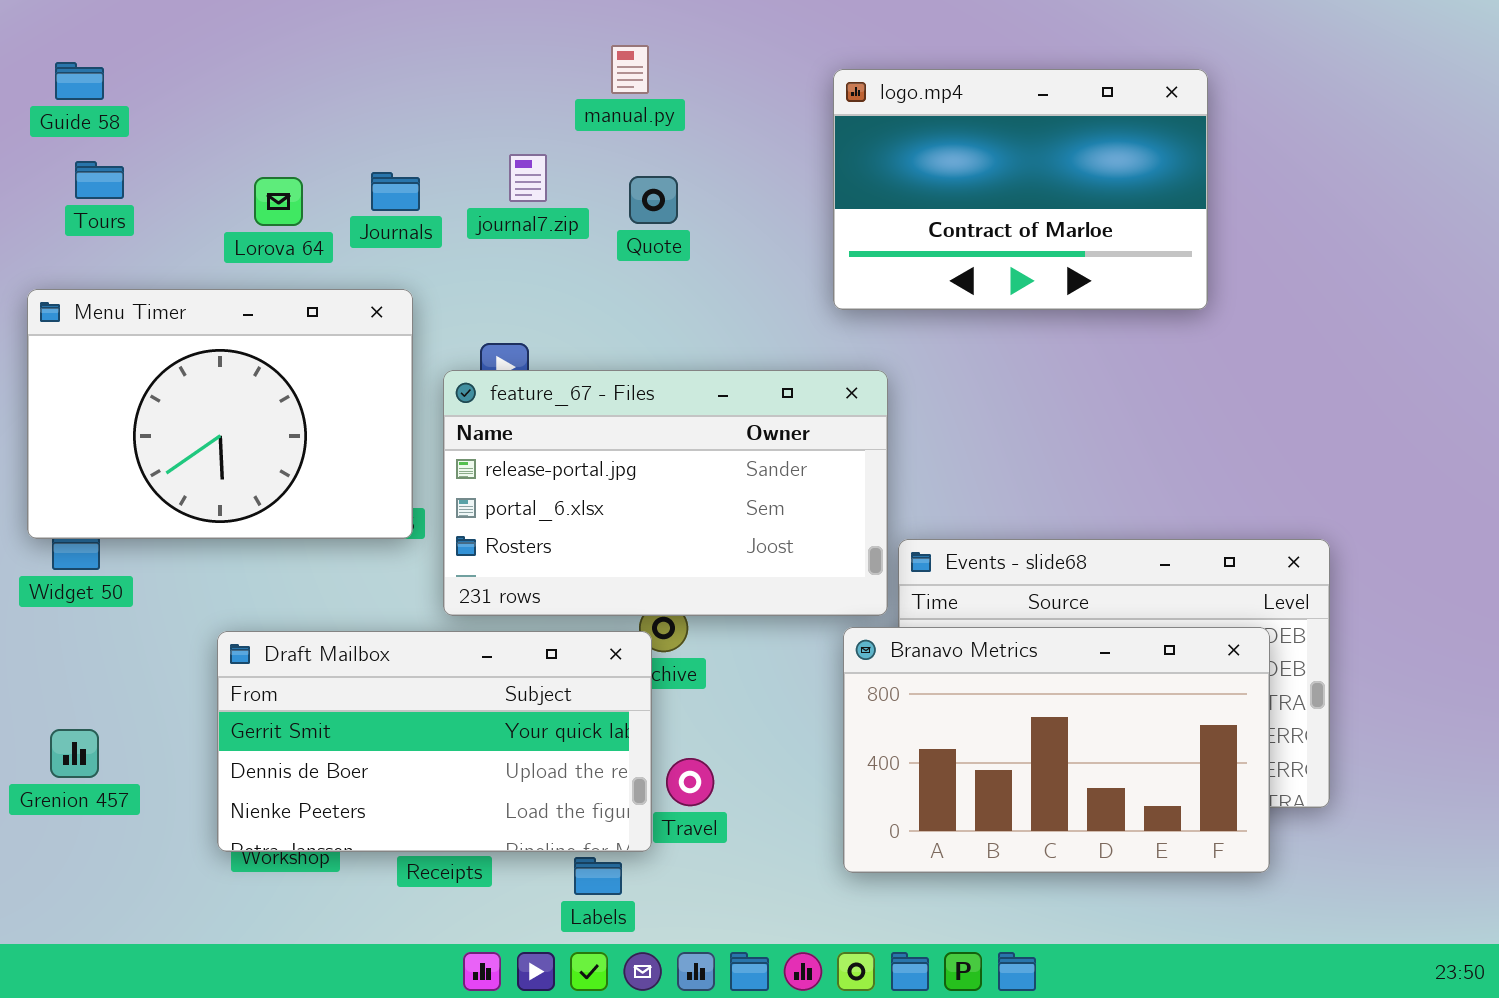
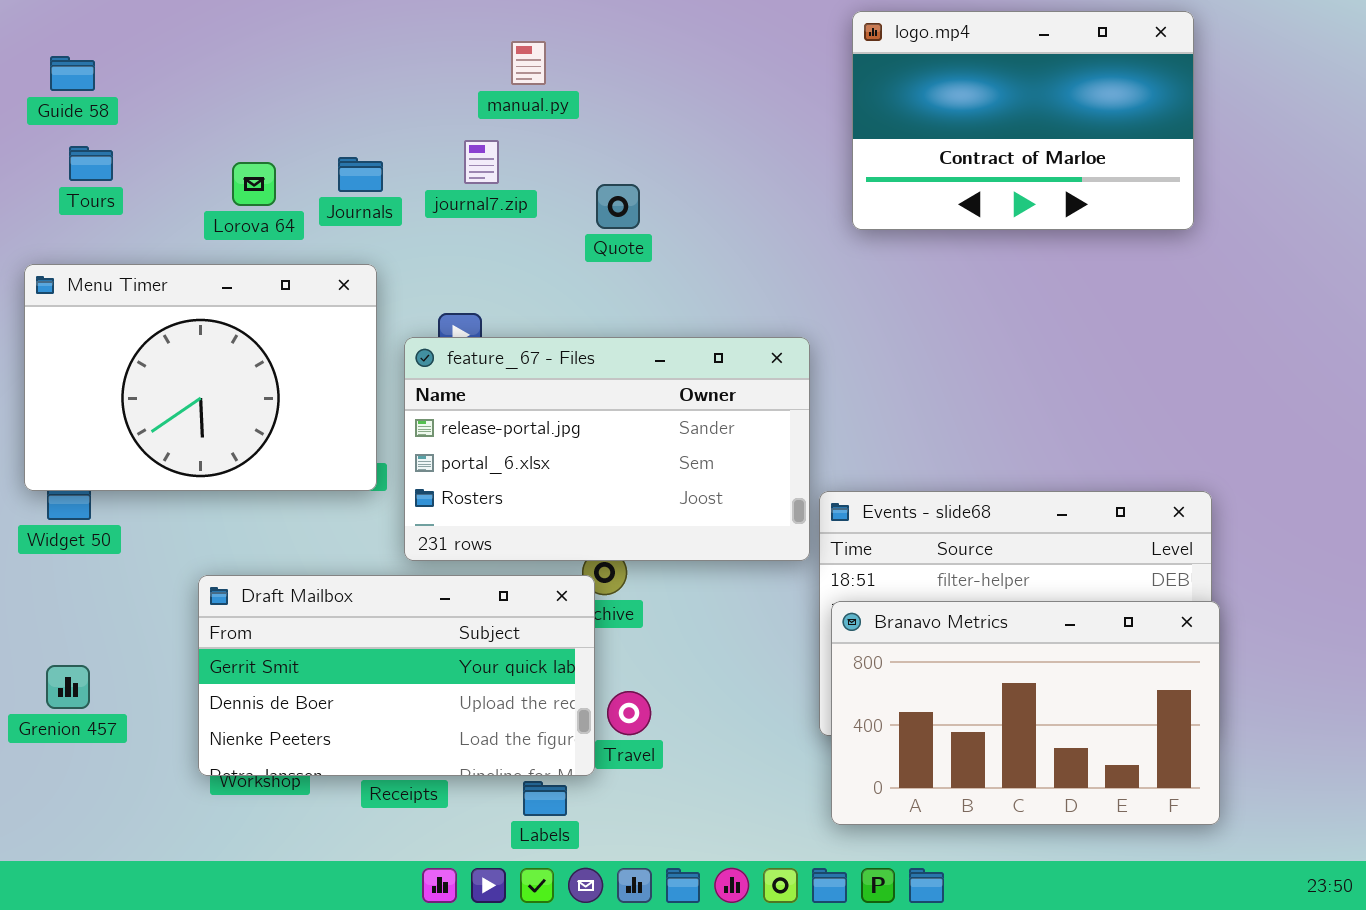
manual.py: [611,45,649,94] -> [511,41,546,85], moved
logo.mp4: [833,69,1208,310] -> [852,11,1194,230], moved
Quote: [629,176,678,224] -> [596,184,640,229], moved
Branavo Metrics: [843,627,1270,873] -> [831,601,1220,825], moved

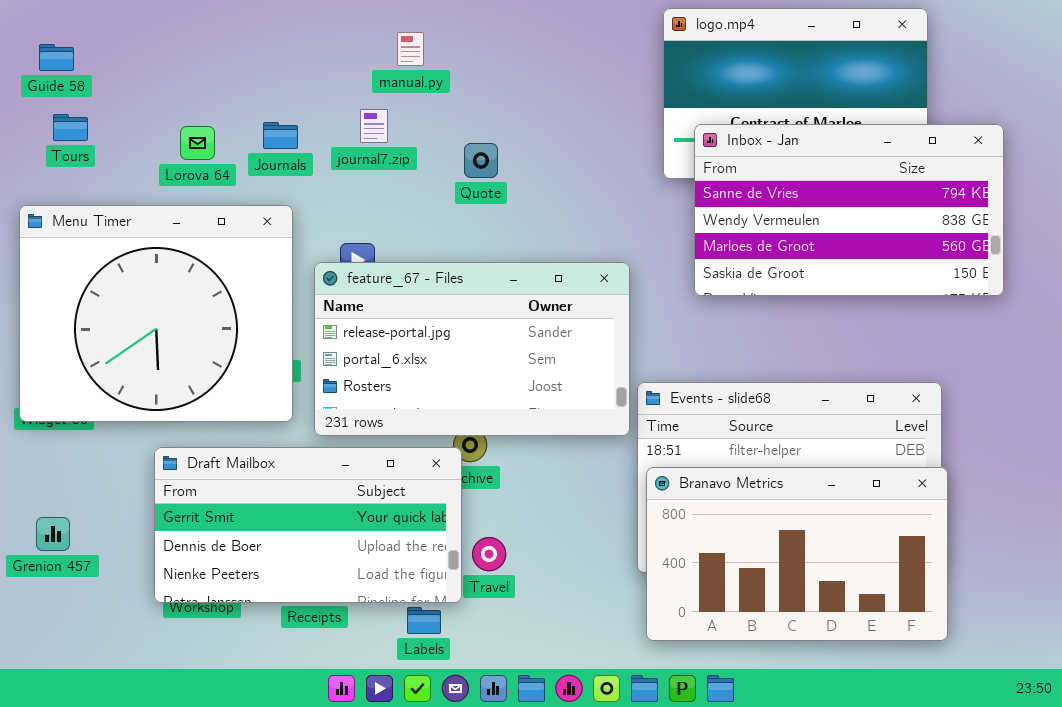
Inbox - Jan: none -> [694,124,1004,296], opened
Menu Timer: [24,264,377,491] -> [19,205,293,422], resized

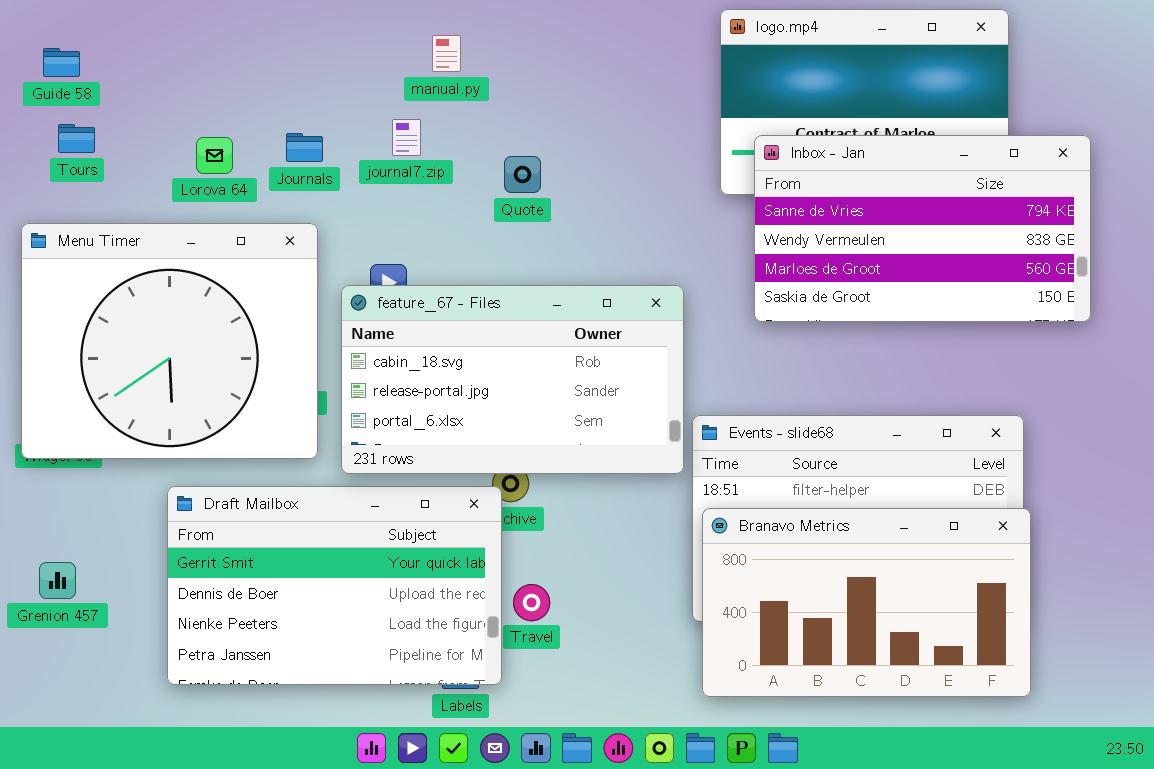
feature_67 - Files: [314,262,630,436] -> [341,285,684,474], scrolled up 1 row
Draft Mailbox: [154,447,462,603] -> [167,486,502,685], resized

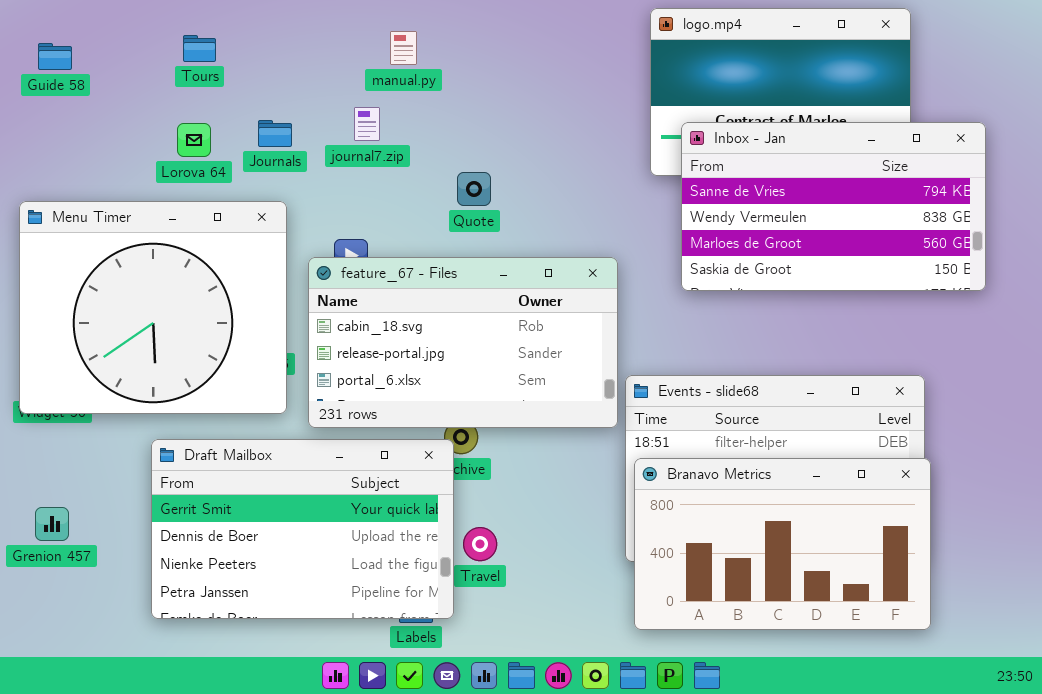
Tours: [58,124,95,153] -> [183,35,216,62], moved
Quote: [504,156,541,193] -> [457,172,491,206], moved

